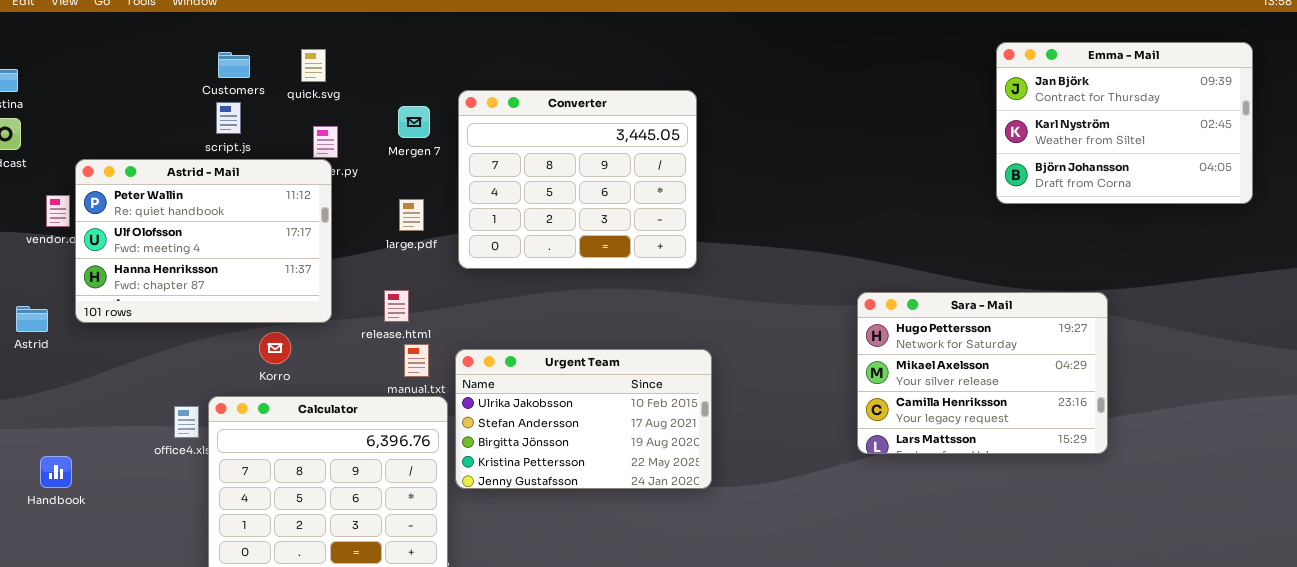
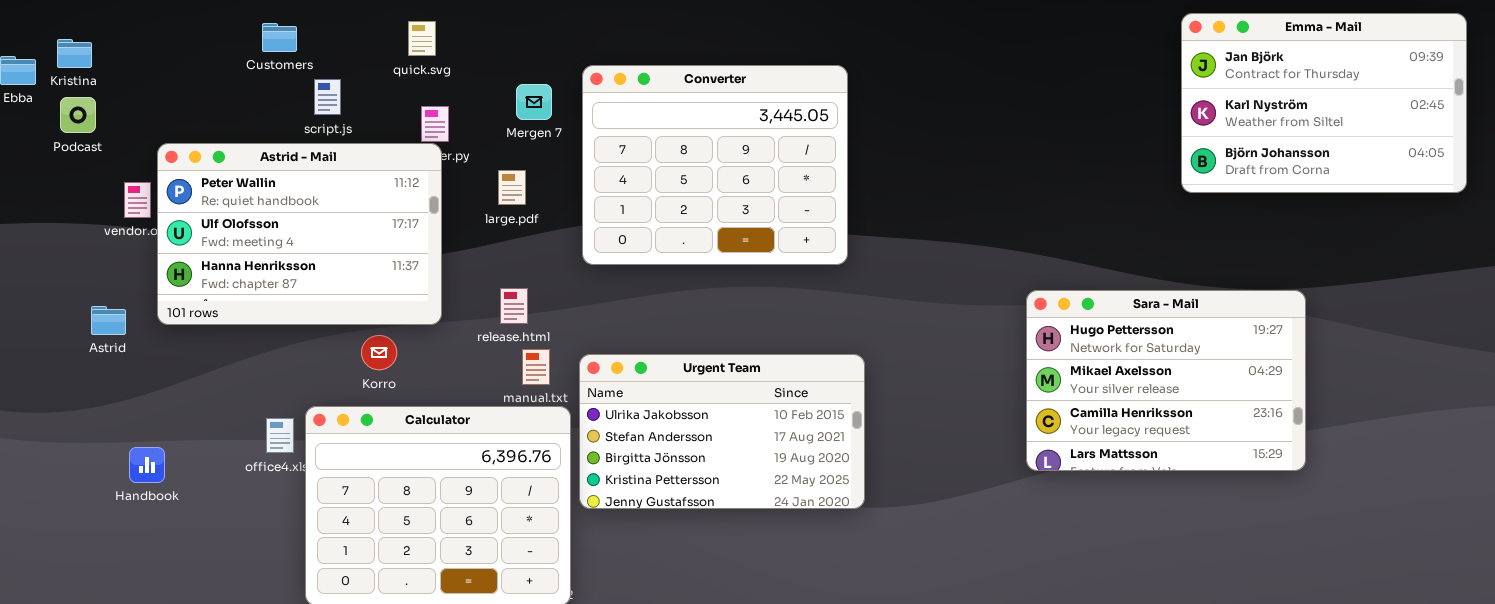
Customers: [218,52,250,78] -> [262,23,297,52], moved
large.pdf: [399,199,424,231] -> [498,170,526,205], moved
Handbook: [40,456,72,488] -> [129,447,165,483], moved

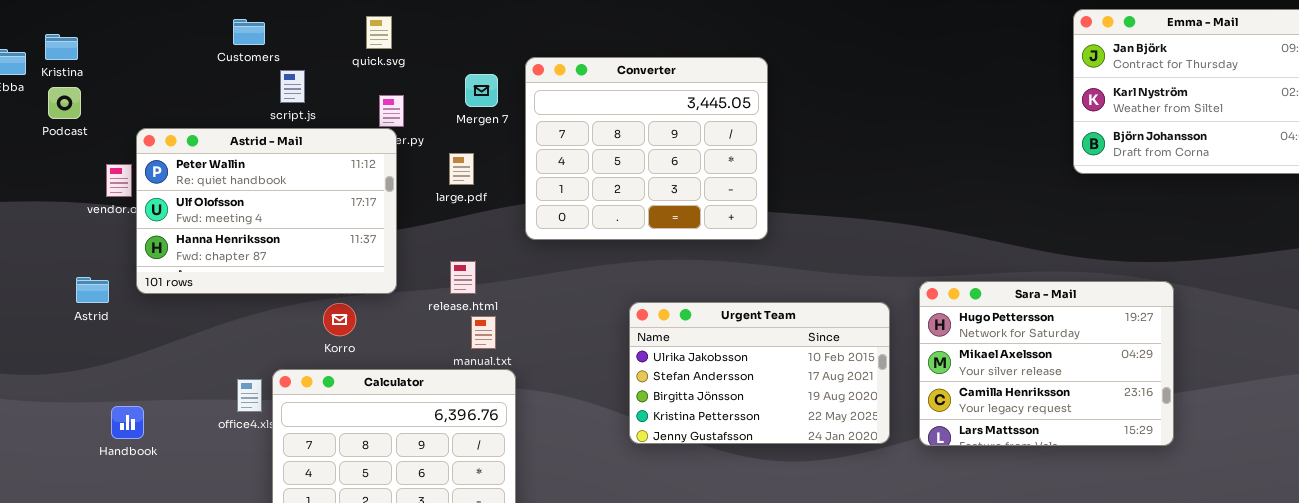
Sara - Mail: [1026,290,1306,471] -> [919,281,1174,446], moved
Urgent Team: [579,354,865,509] -> [629,302,890,444], moved

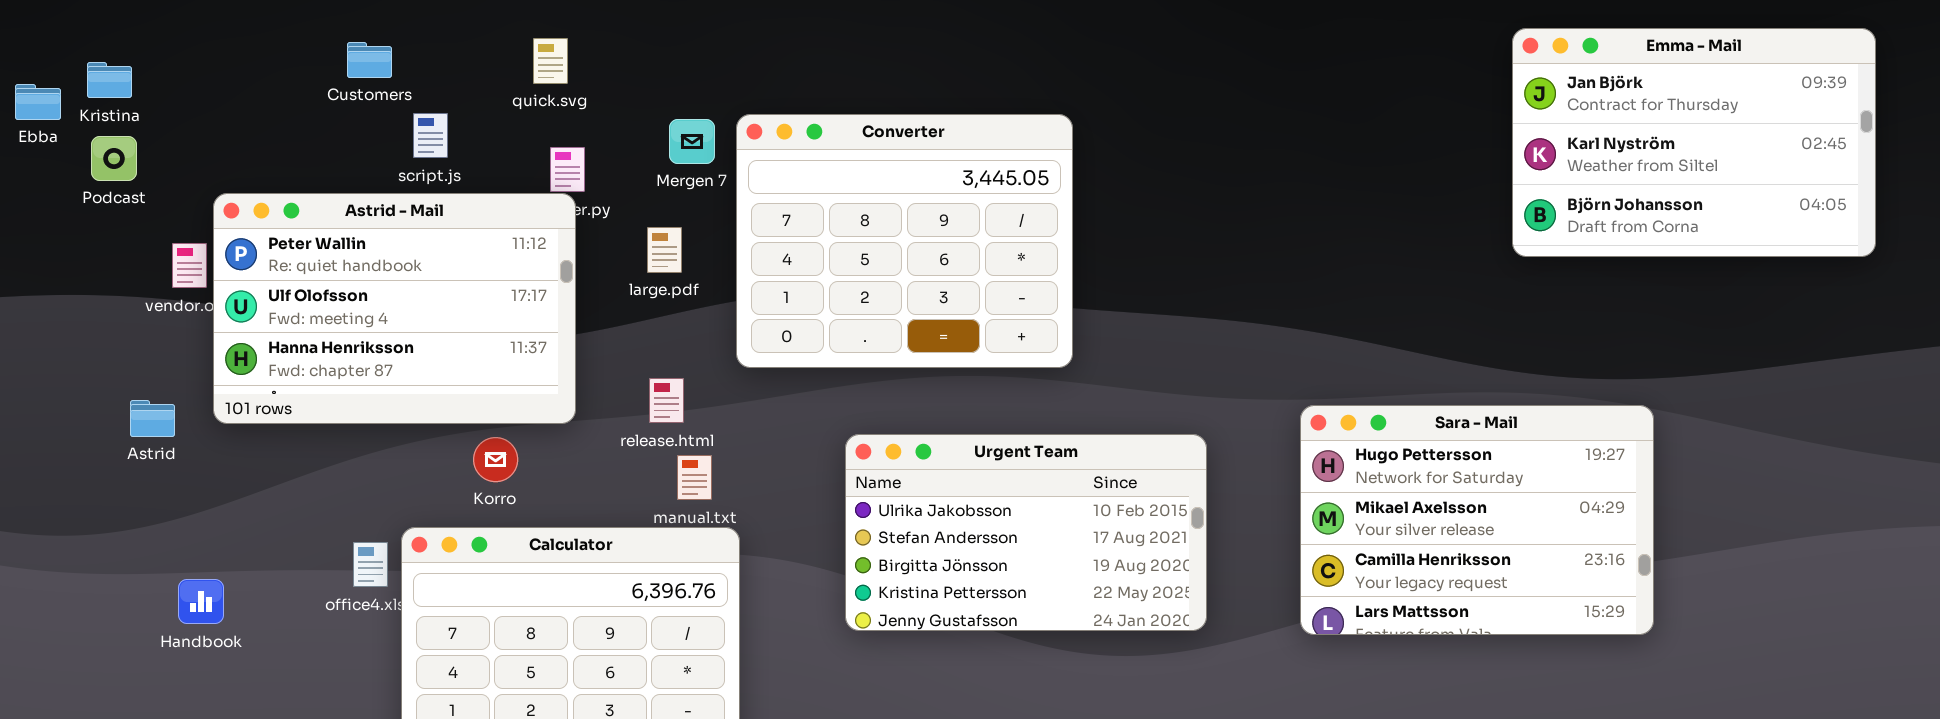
Converter: [525,57,768,240] -> [736,114,1073,368], moved
Urgent Team: [629,302,890,444] -> [845,434,1207,631], moved

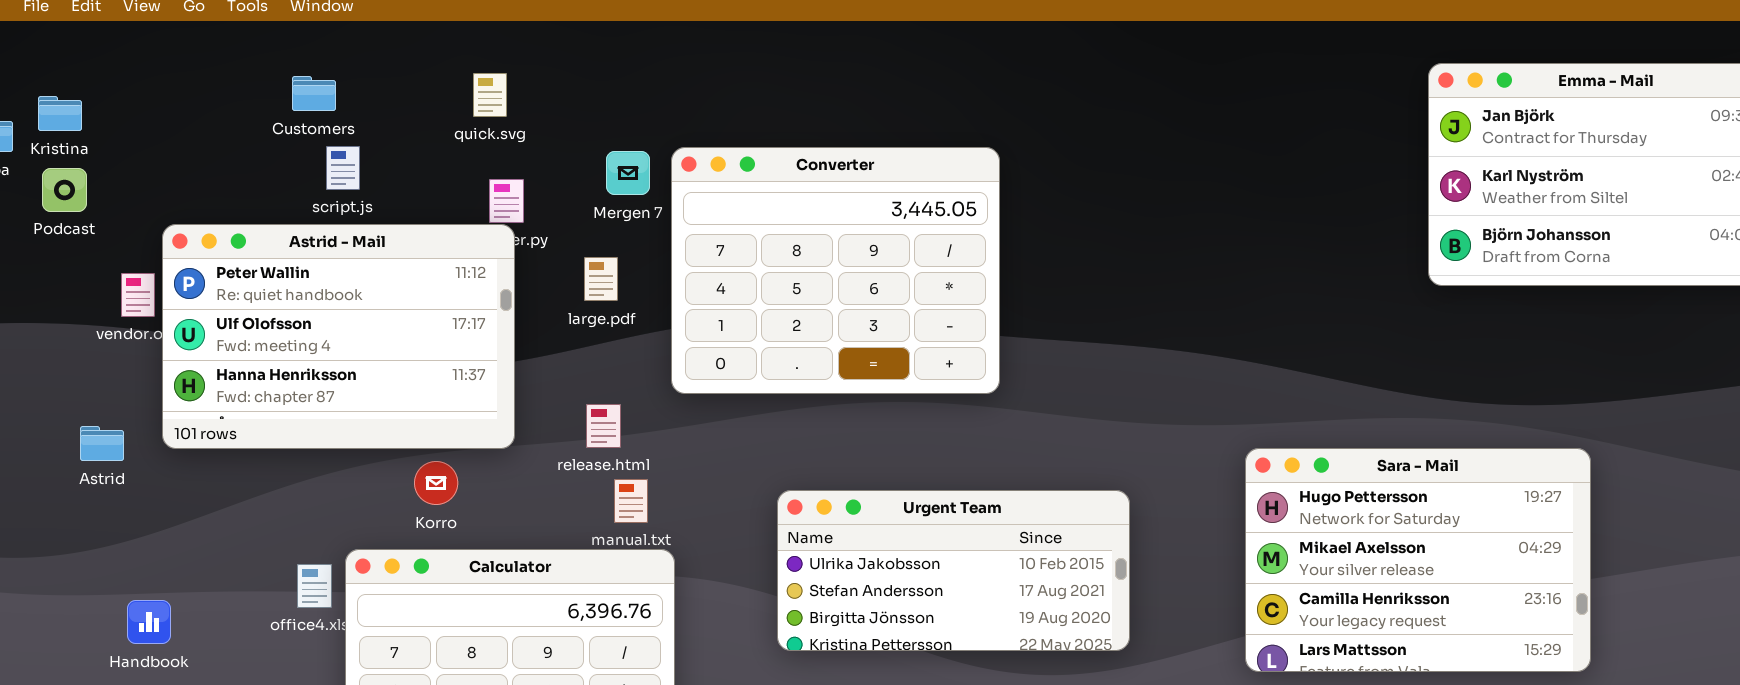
script.js: [413,113,448,158] -> [326,146,360,190], moved
Sara - Mail: [1300,405,1654,635] -> [1245,448,1591,672], moved
Urgent Team: [845,434,1207,631] -> [777,490,1130,651], resized

